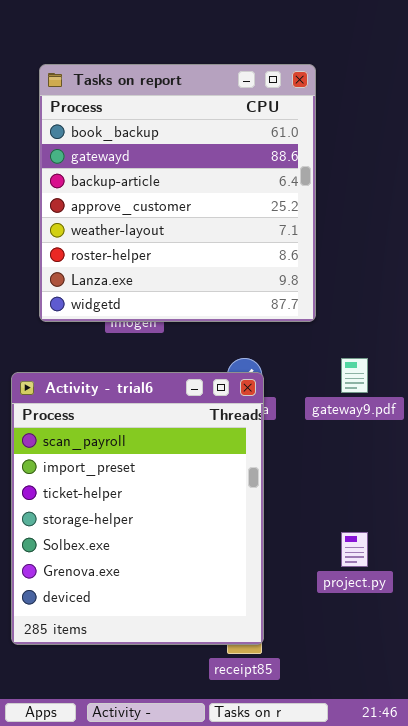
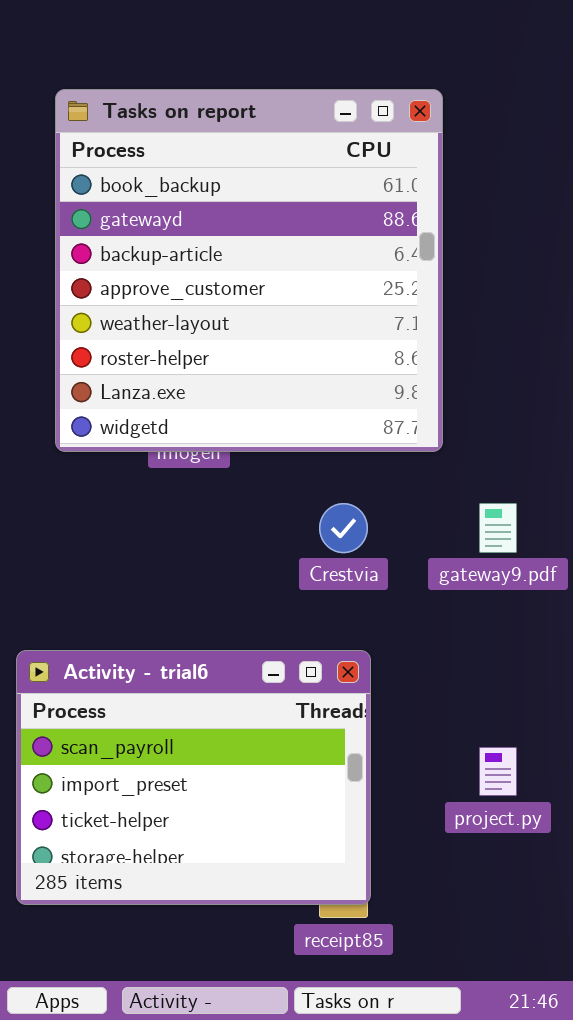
Activity - trial6: [11,372,264,645] -> [16,650,371,905], resized

